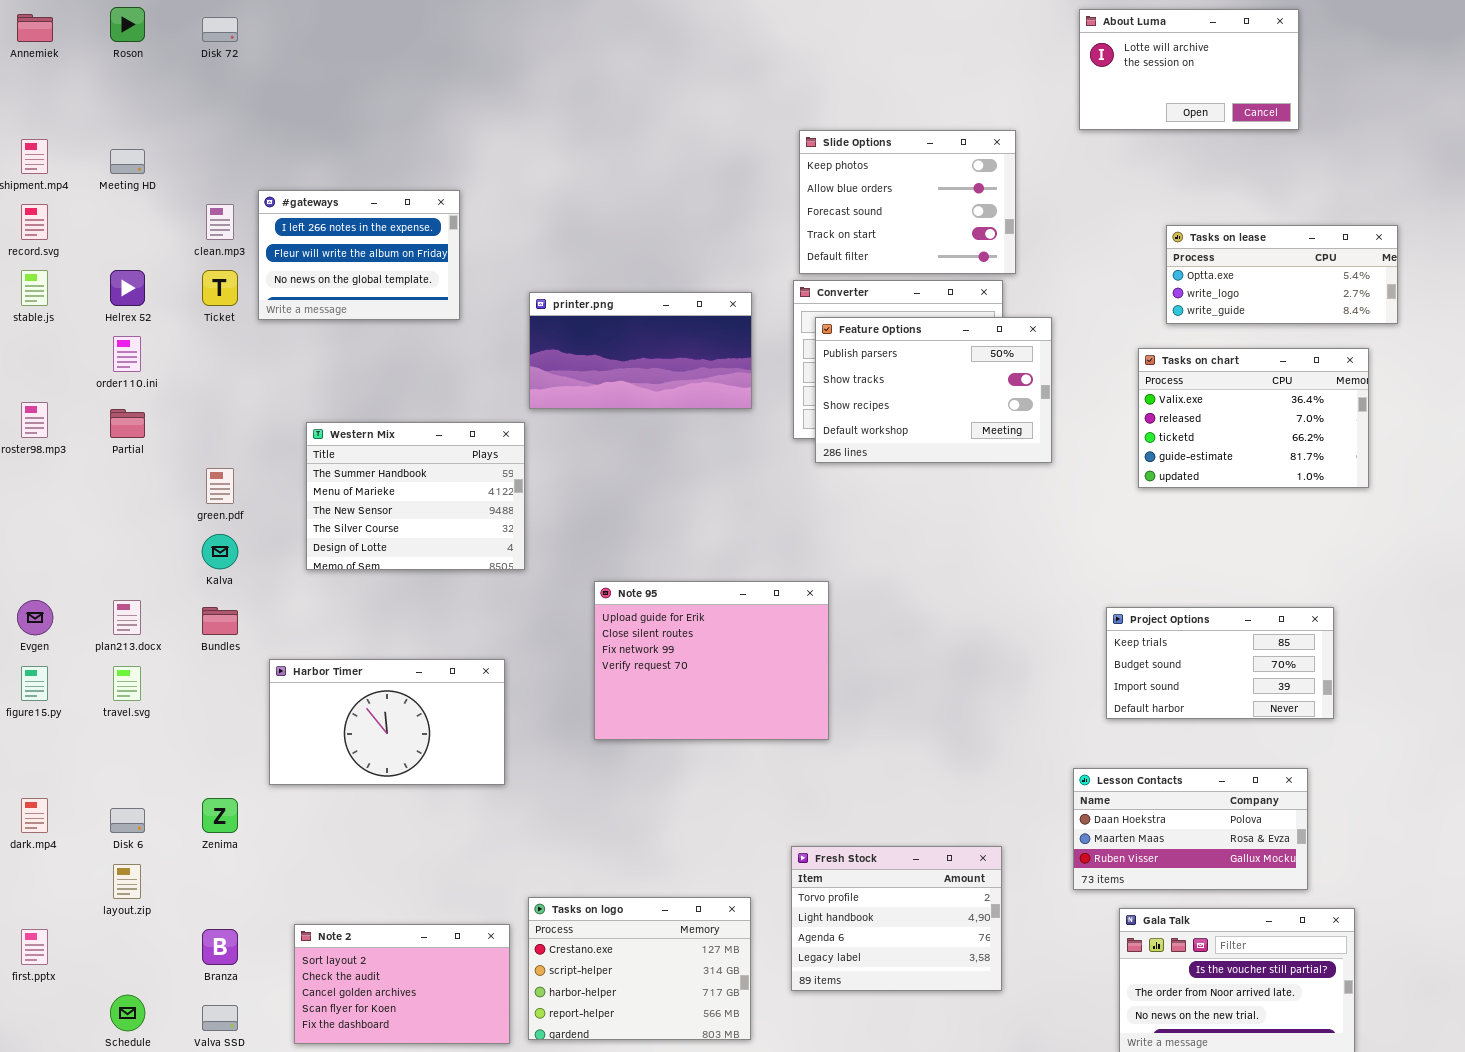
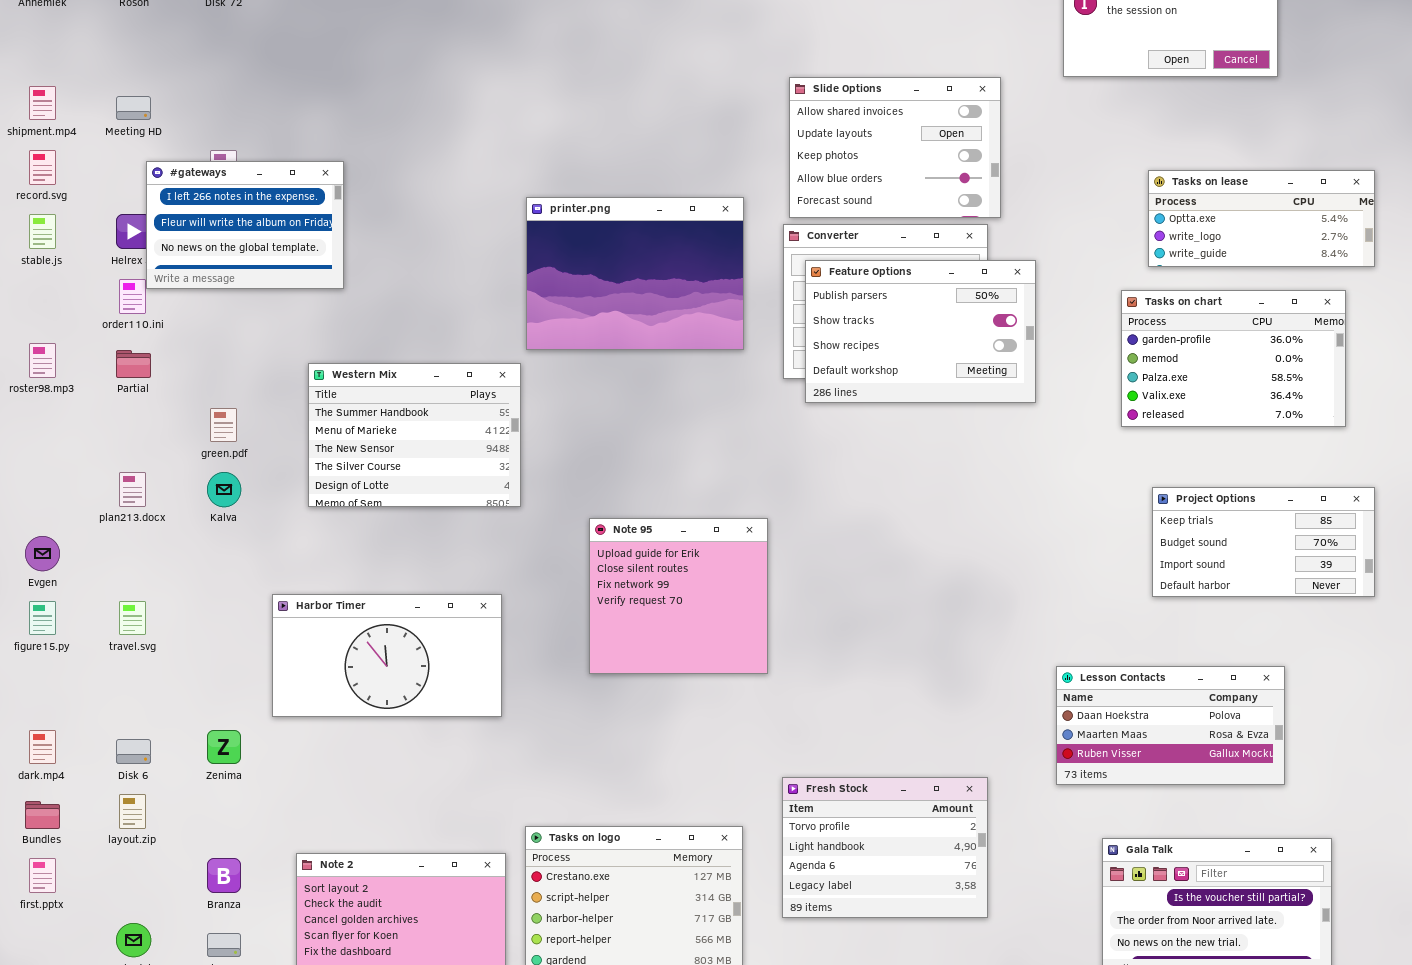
Slide Options: [799,130,1016,274] -> [789,77,1001,218], scrolled up 2 rows
#gateways: [258,190,460,320] -> [146,161,344,289], moved
printer.png: [529,292,752,409] -> [526,197,744,350], resized
Tasks on chart: [1138,348,1369,488] -> [1121,290,1346,427], scrolled up 3 rows
Note 95: [594,581,829,740] -> [589,518,768,674], resized
plan213.docx: [113,600,141,635] -> [119,472,146,507], moved
Bundles: [202,607,238,635] -> [25,801,60,829], moved
Project Options: [1106,607,1334,719] -> [1152,487,1375,597], moved
Lesson Contacts: [1073,768,1308,890] -> [1056,666,1285,785], moved

